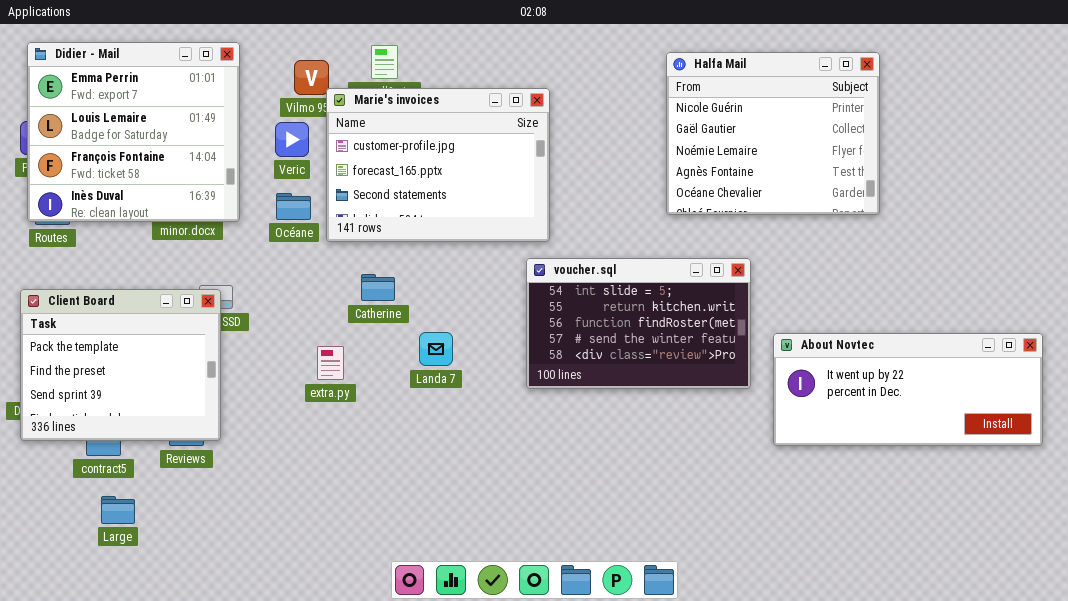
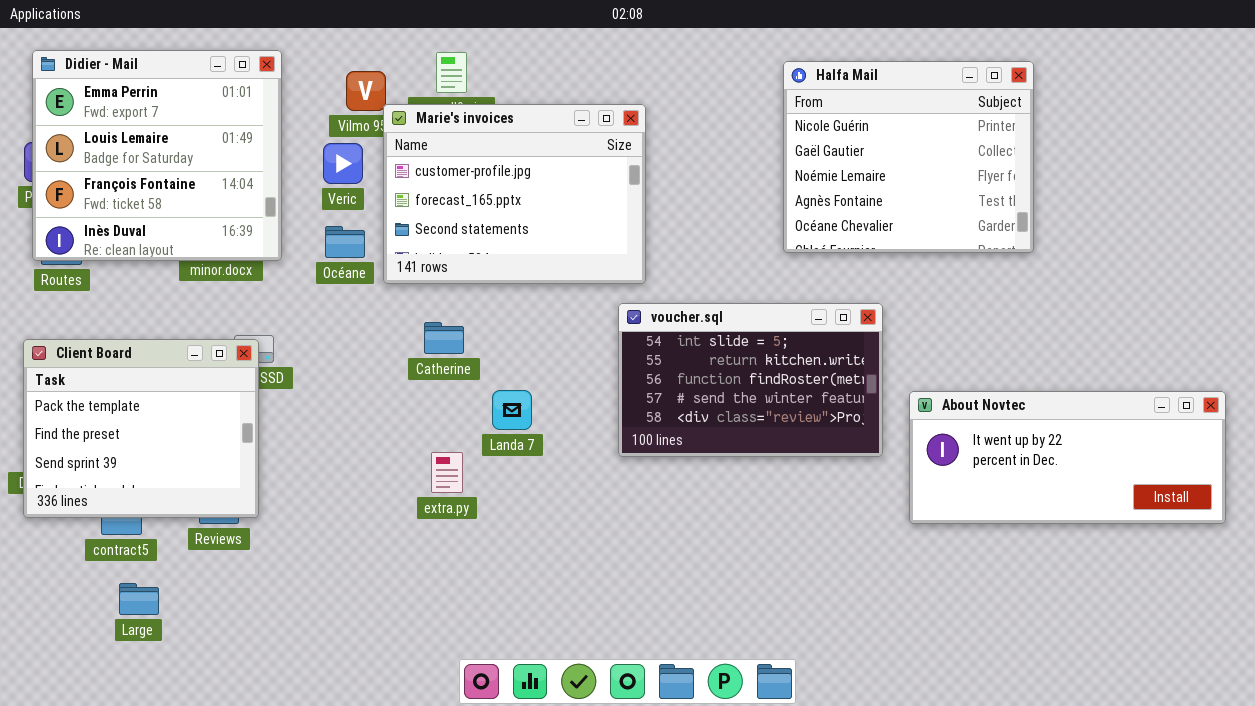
extra.py: [317,346,344,380] -> [431,452,463,493], moved

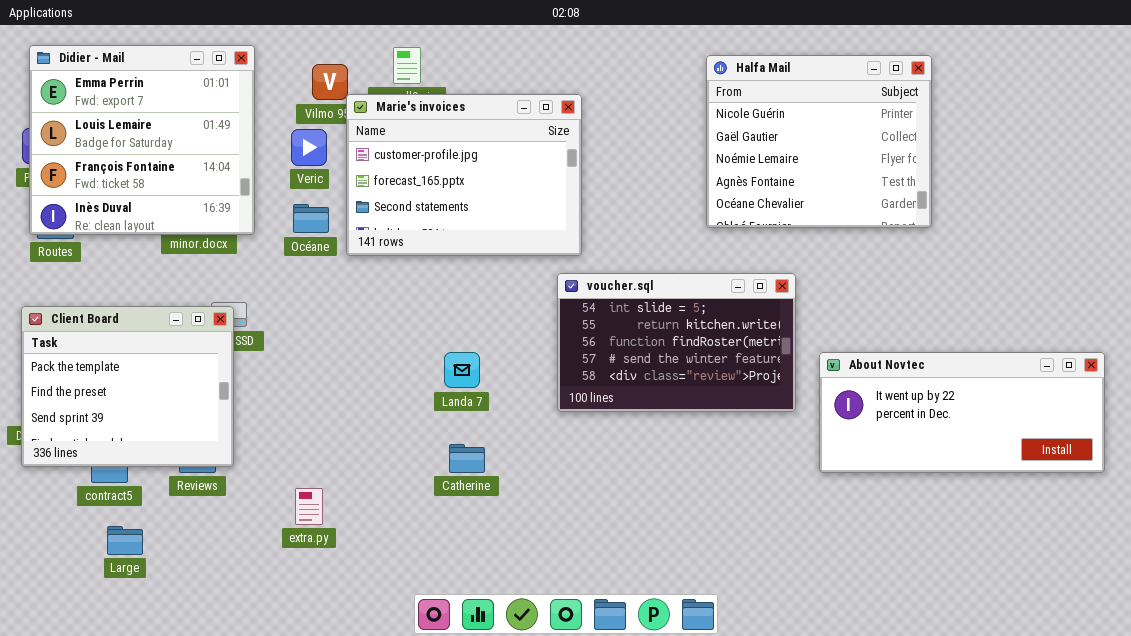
Catherine: [424,322,464,354] -> [449,444,485,473], moved
extra.py: [431,452,463,493] -> [295,488,323,525], moved

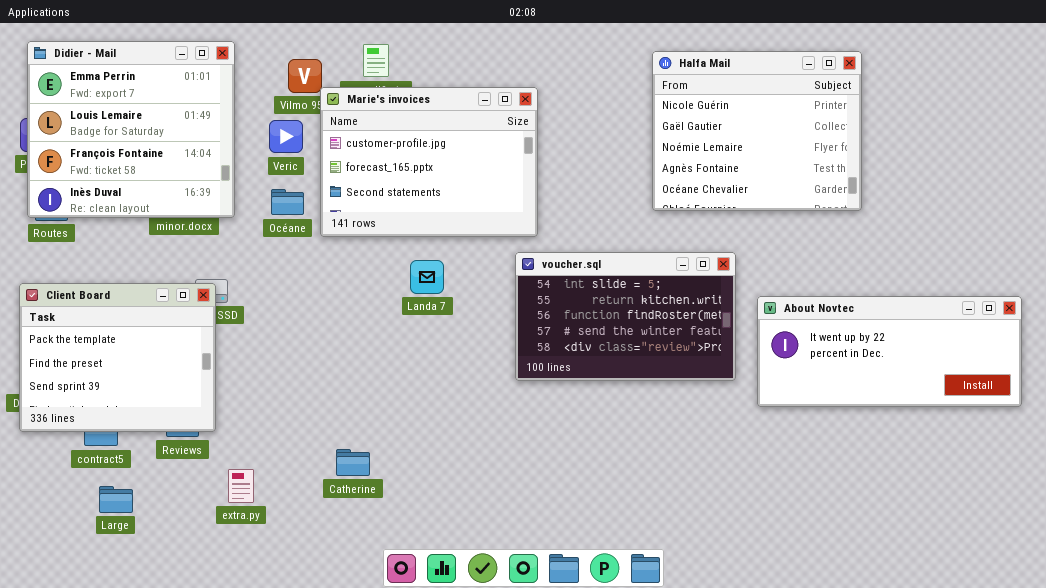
Landa 7: [444,352,480,388] -> [410,260,444,294], moved
About Novtec: [819,352,1105,473] -> [757,296,1022,407], moved
Catherine: [449,444,485,473] -> [336,449,370,476], moved
extra.py: [295,488,323,525] -> [228,469,254,503], moved

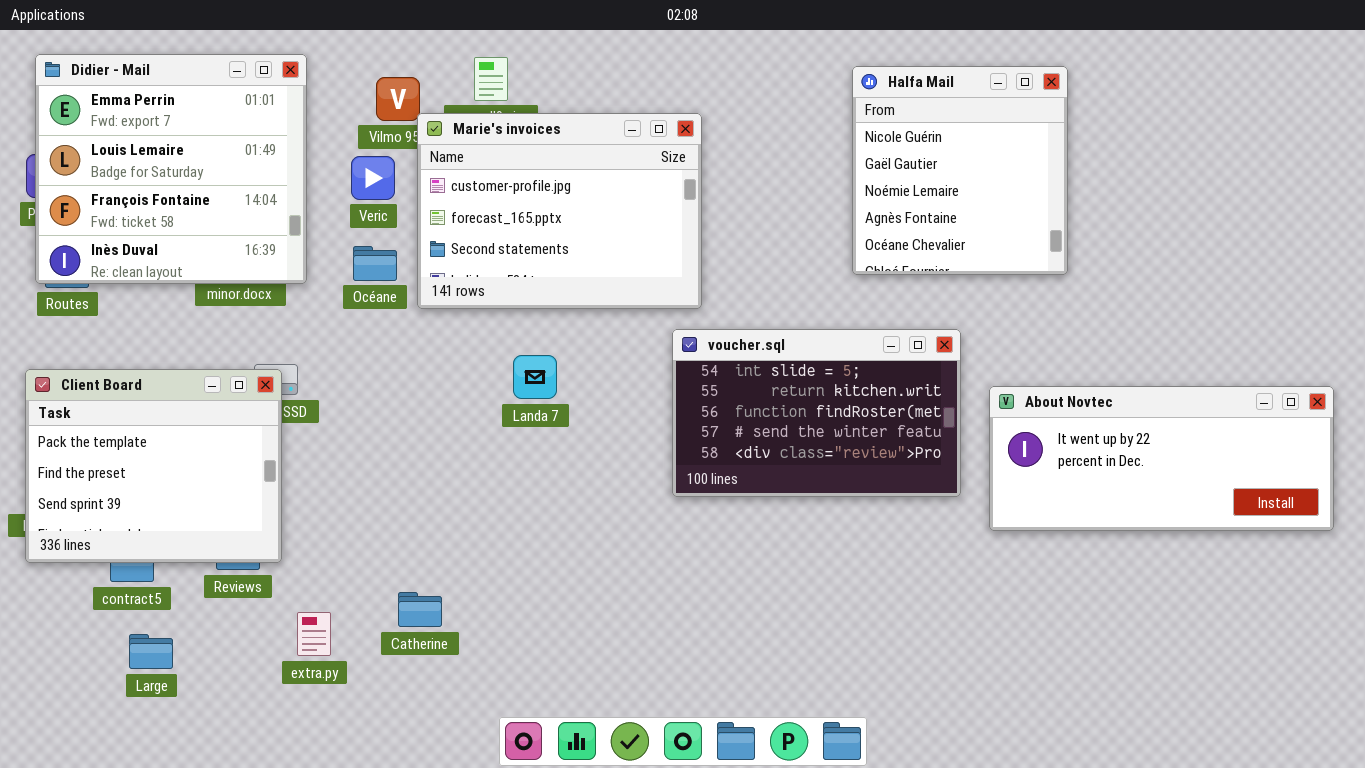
Halfa Mail: [652,51,862,211] -> [852,66,1068,275], resized
Landa 7: [410,260,444,294] -> [513,355,557,399], moved
Catherine: [336,449,370,476] -> [398,592,442,627], moved

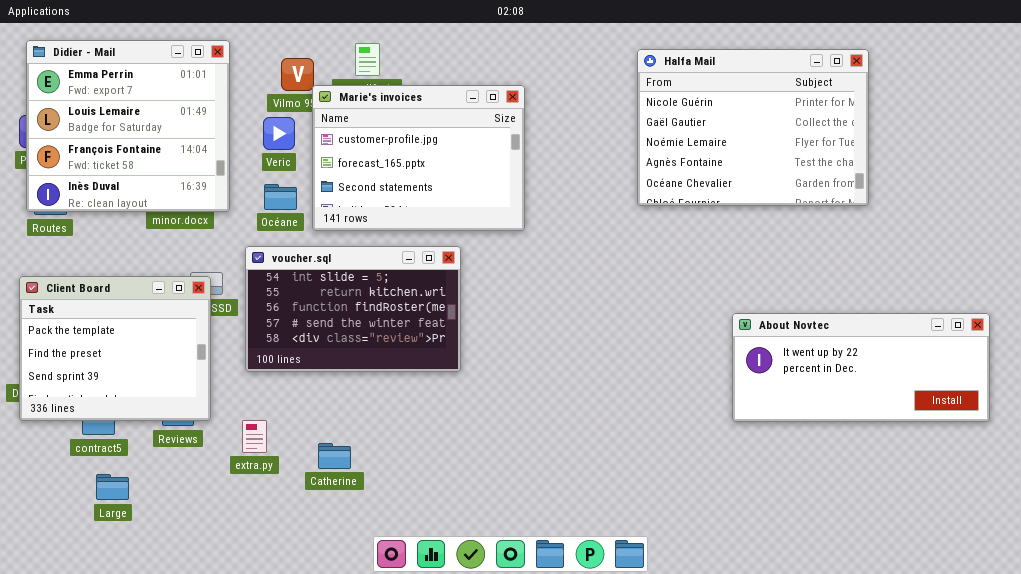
Halfa Mail: [852,66,1068,275] -> [637,49,869,206], resized
voucher.sql: [672,329,961,497] -> [245,246,461,372], moved
About Novtec: [989,386,1334,531] -> [732,313,990,422], moved
Catherine: [398,592,442,627] -> [318,443,351,469], moved
extra.py: [297,612,331,656] -> [242,420,267,453], moved

